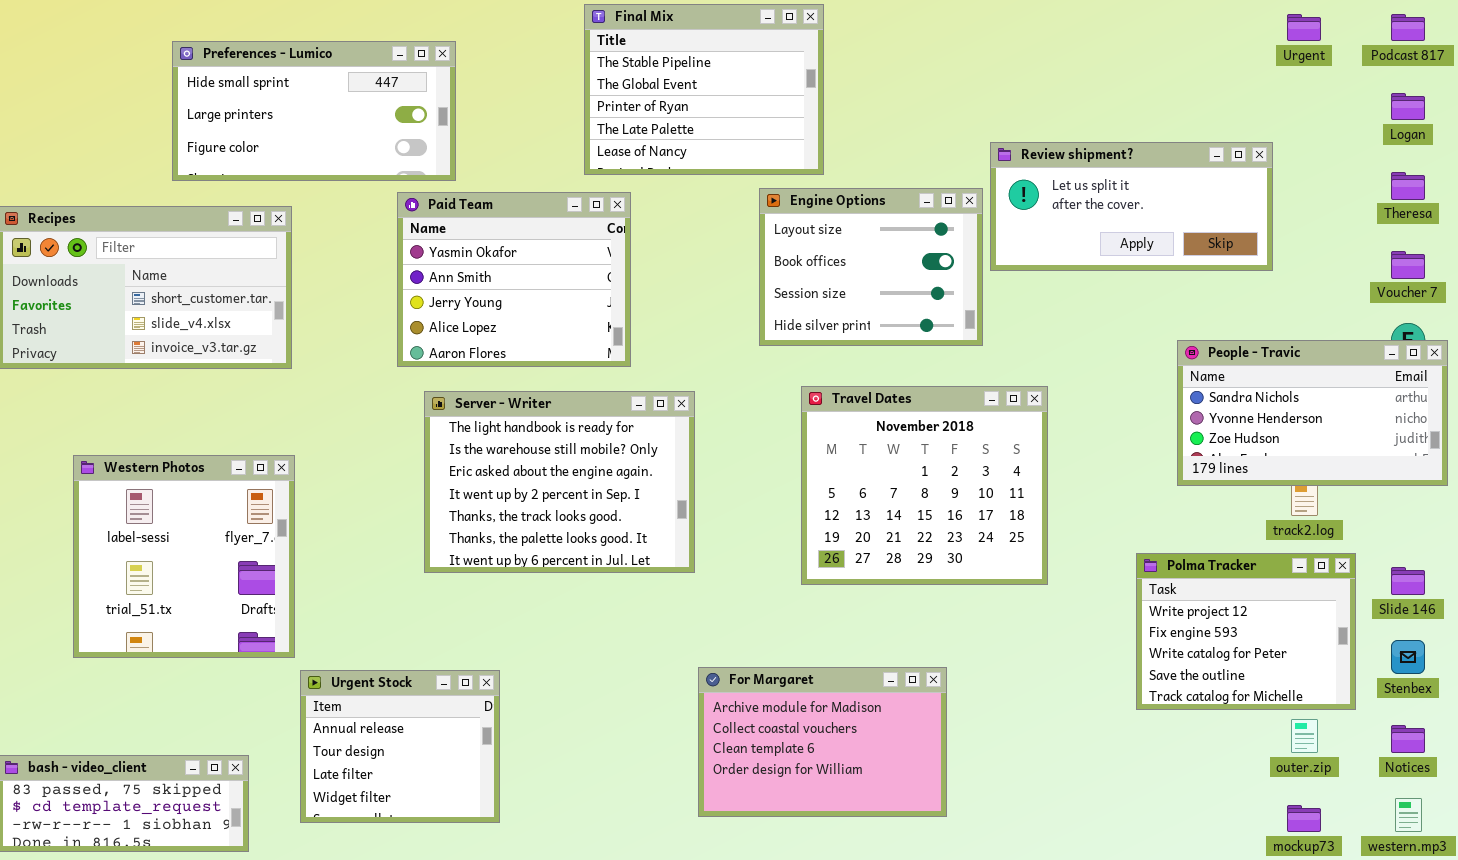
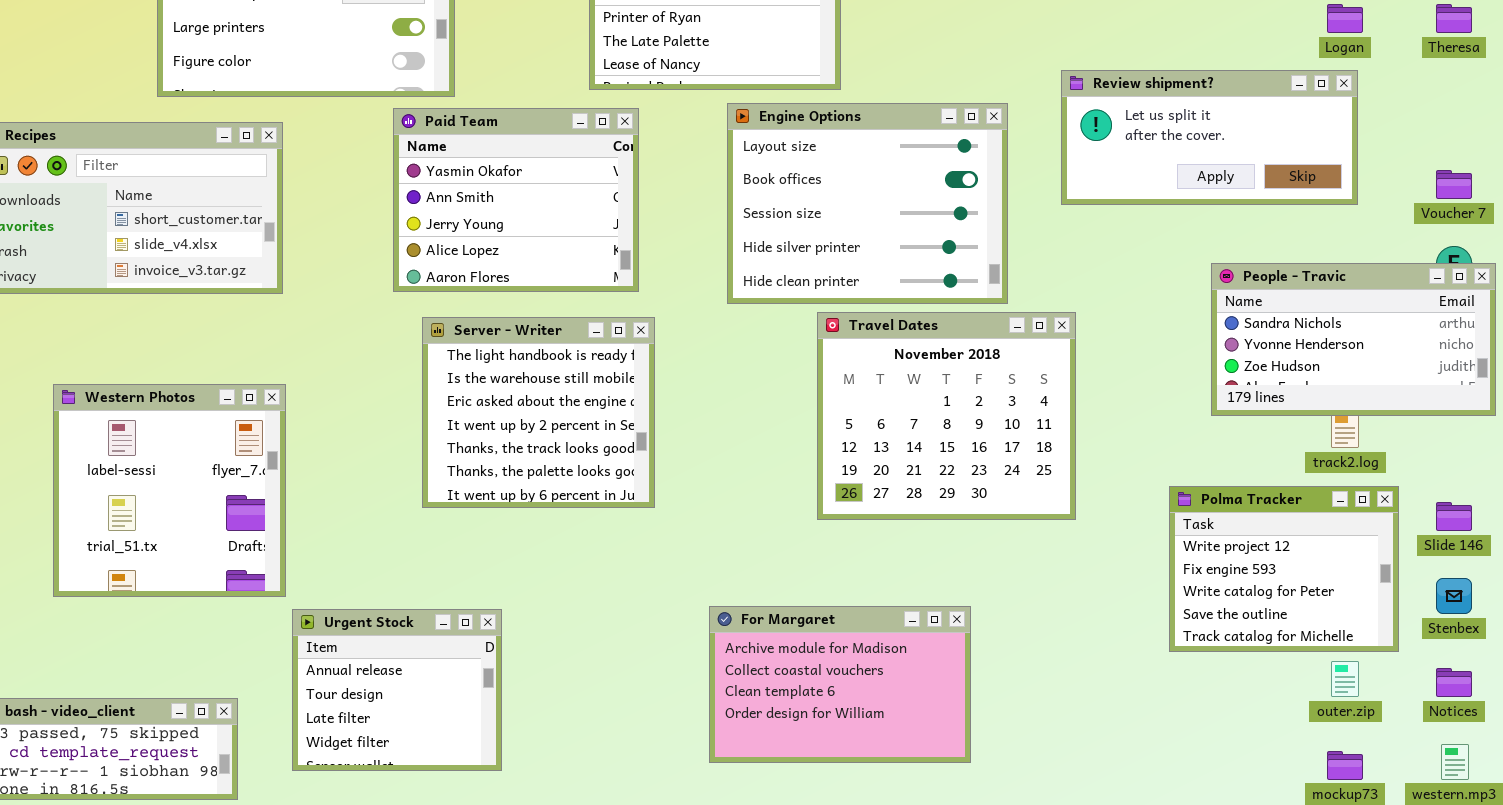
Logan: [1391,93,1425,120] -> [1327,4,1363,33], moved
Review shipment?: [990,142,1273,271] -> [1061,70,1358,205], moved
Theresa: [1391,172,1425,200] -> [1436,4,1472,33], moved
Engine Options: [759,188,983,346] -> [727,103,1008,304], resized
Server - Writer: [424,391,695,573] -> [422,317,655,508], resized

